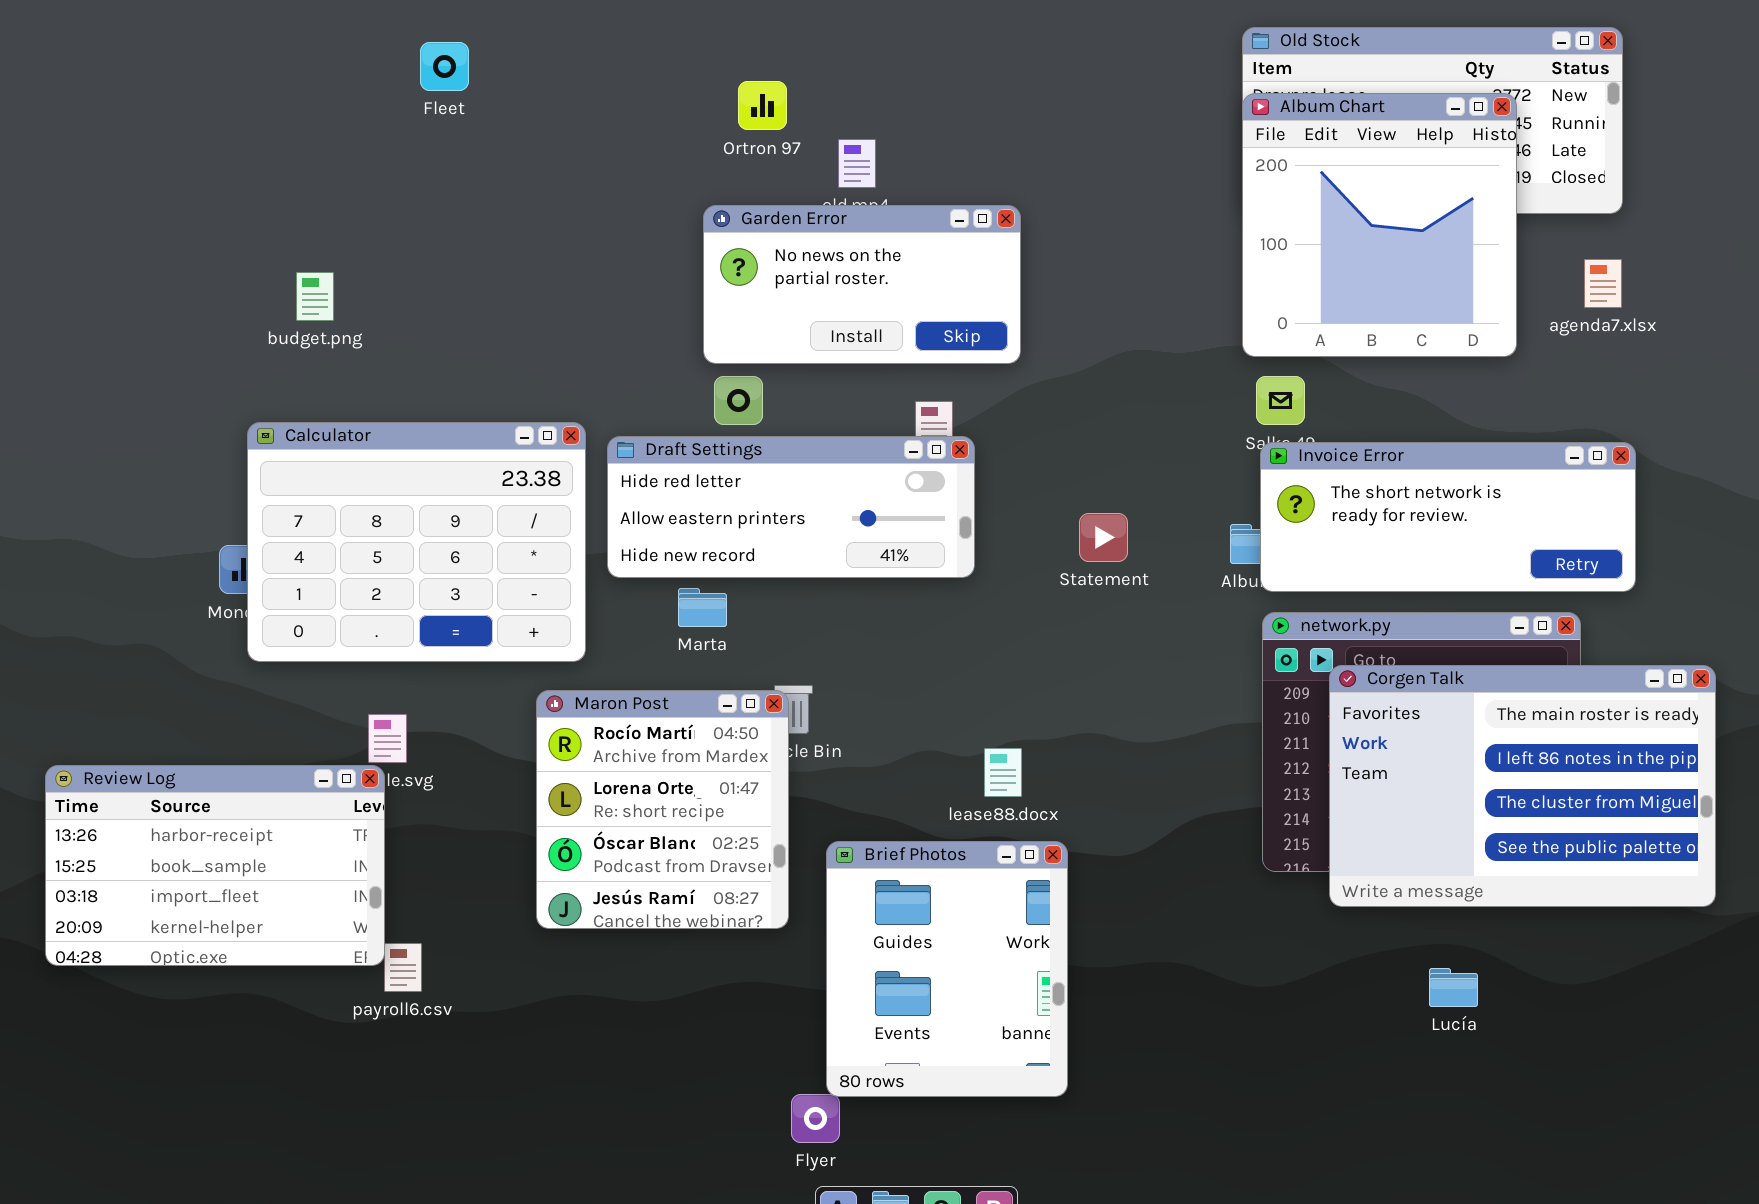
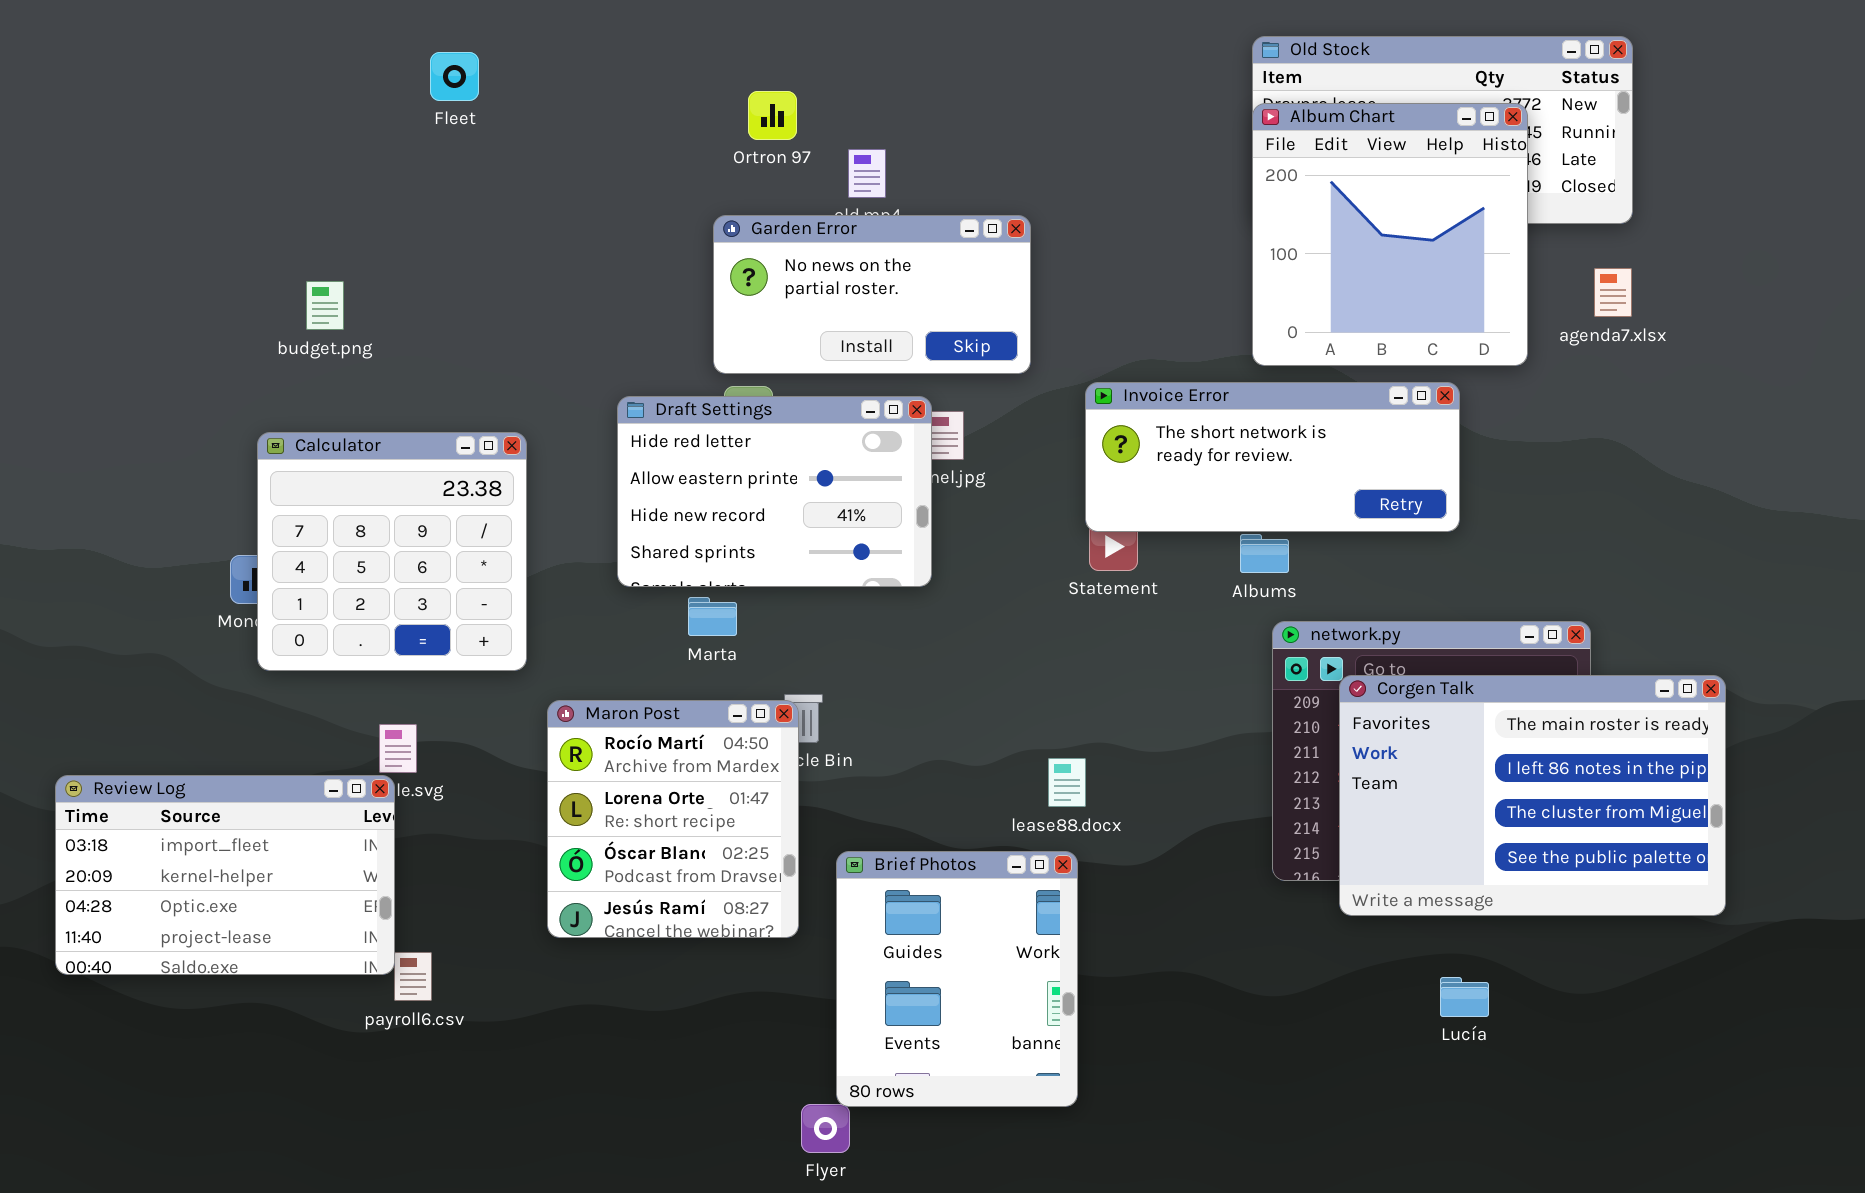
Calculator: [247,422,586,662] -> [257,432,527,671], resized
Draft Settings: [607,436,975,578] -> [617,396,932,587], resized
Invoice Error: [1260,442,1636,592] -> [1085,382,1460,532], moved
lease88.docx: [984,748,1022,797] -> [1048,758,1086,807], moved
Review Log: [45,765,385,966] -> [55,775,395,975], scrolled down 2 rows

